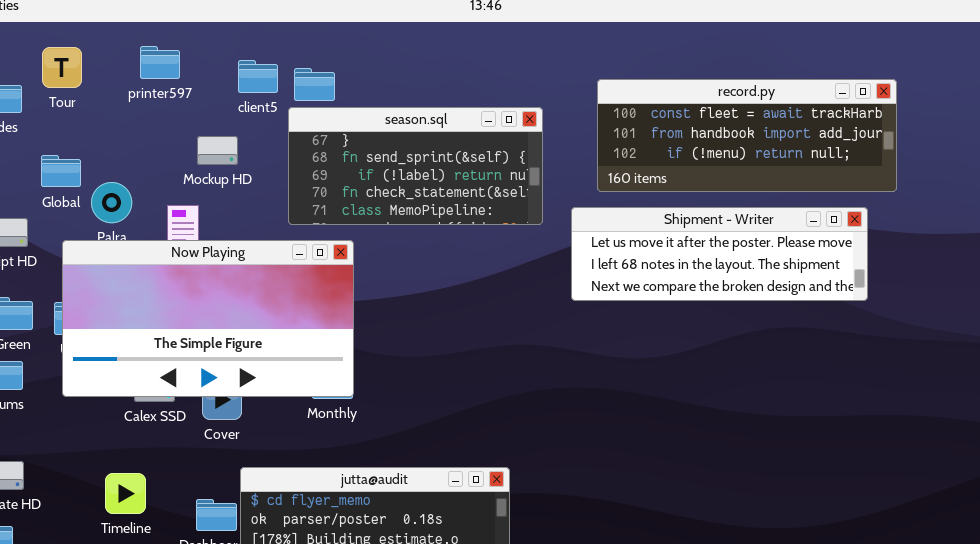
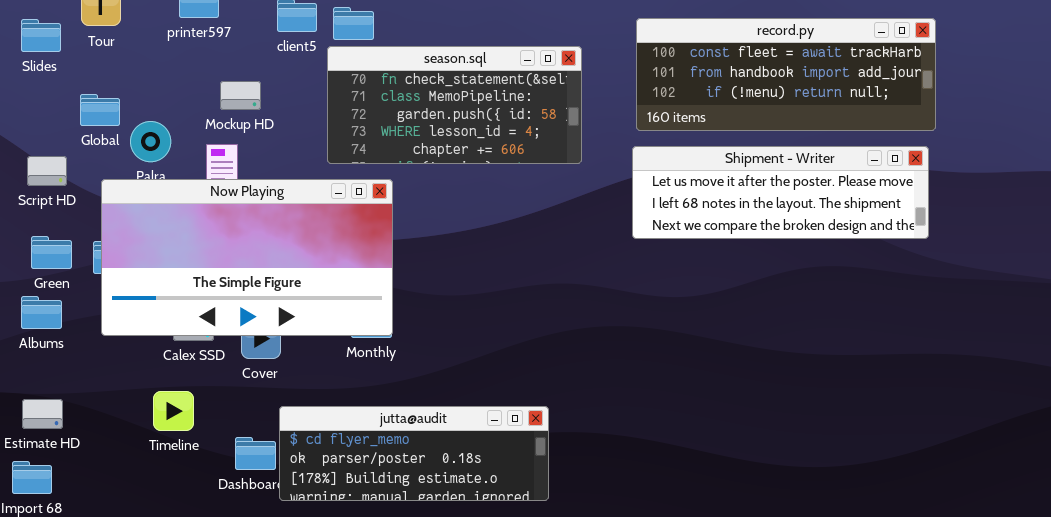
season.sql: [288,107,543,225] -> [327,46,582,164], scrolled down 3 rows
Mockup HD: [197,136,238,165] -> [220,81,261,110], moved
Shipment - Writer: [571,207,868,301] -> [632,146,929,239], moved
Timeline: [105,473,146,514] -> [153,391,194,431], moved

